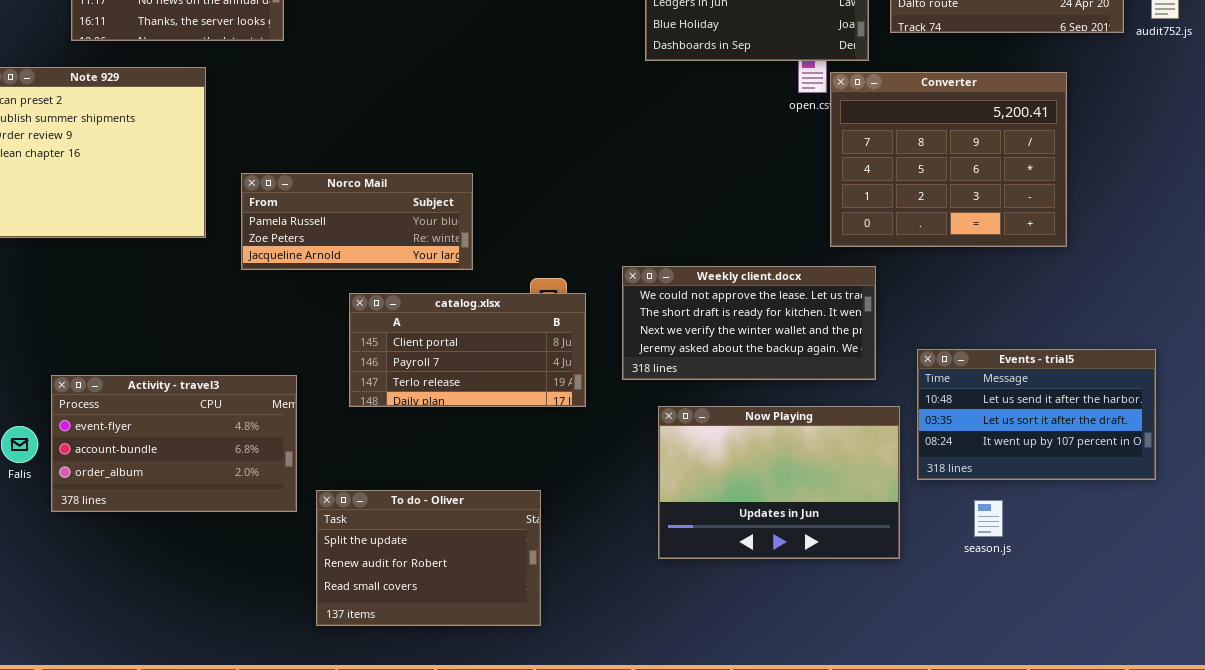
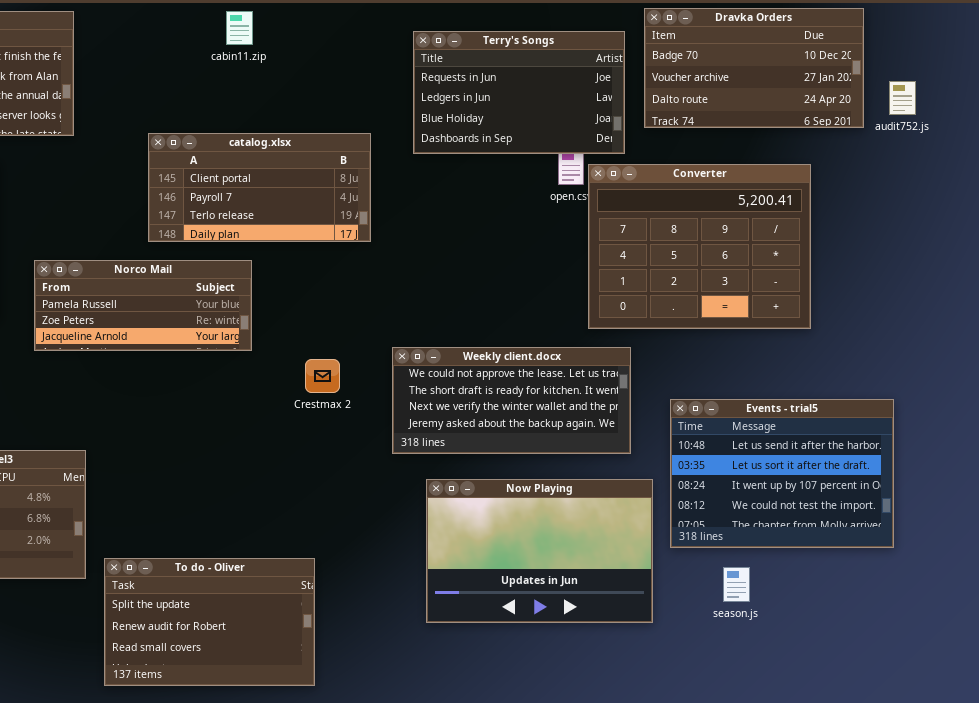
catalog.xlsx: [349,293,586,407] -> [148,133,371,242], moved
Events - trial5: [917,349,1156,480] -> [670,399,894,548], resized

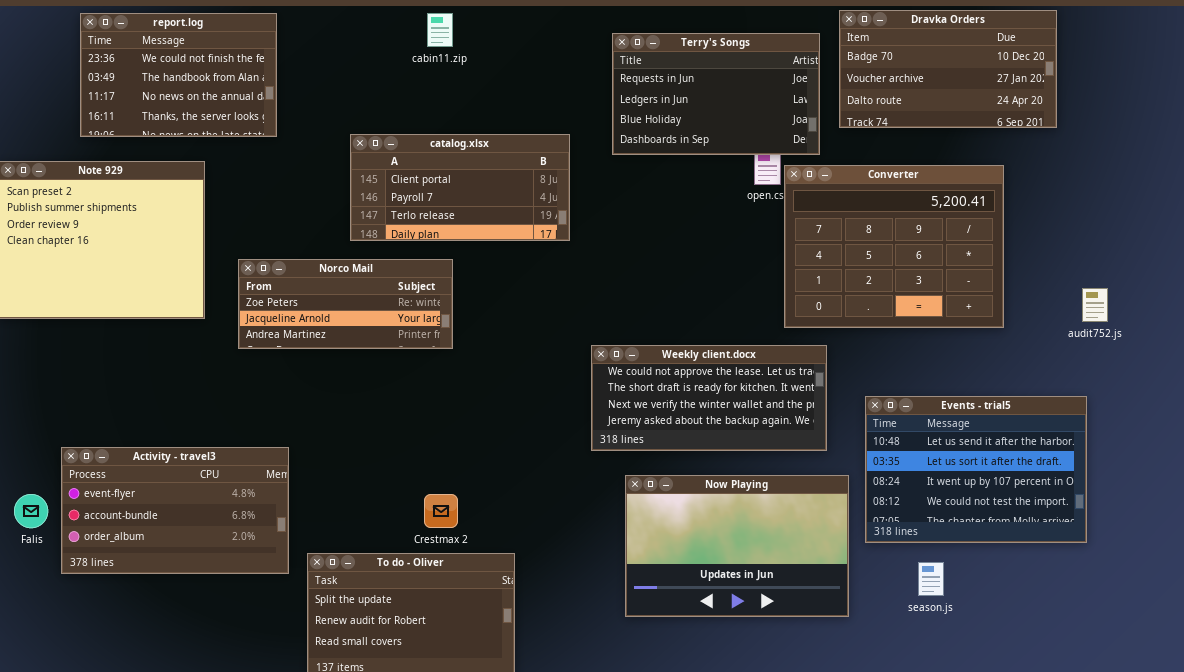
audit752.js: [889,81,916,115] -> [1082,288,1108,322], moved
Norco Mail: [34,260,252,351] -> [238,259,453,349], scrolled down 1 row
Crestmax 2: [305,359,340,393] -> [424,494,458,528], moved

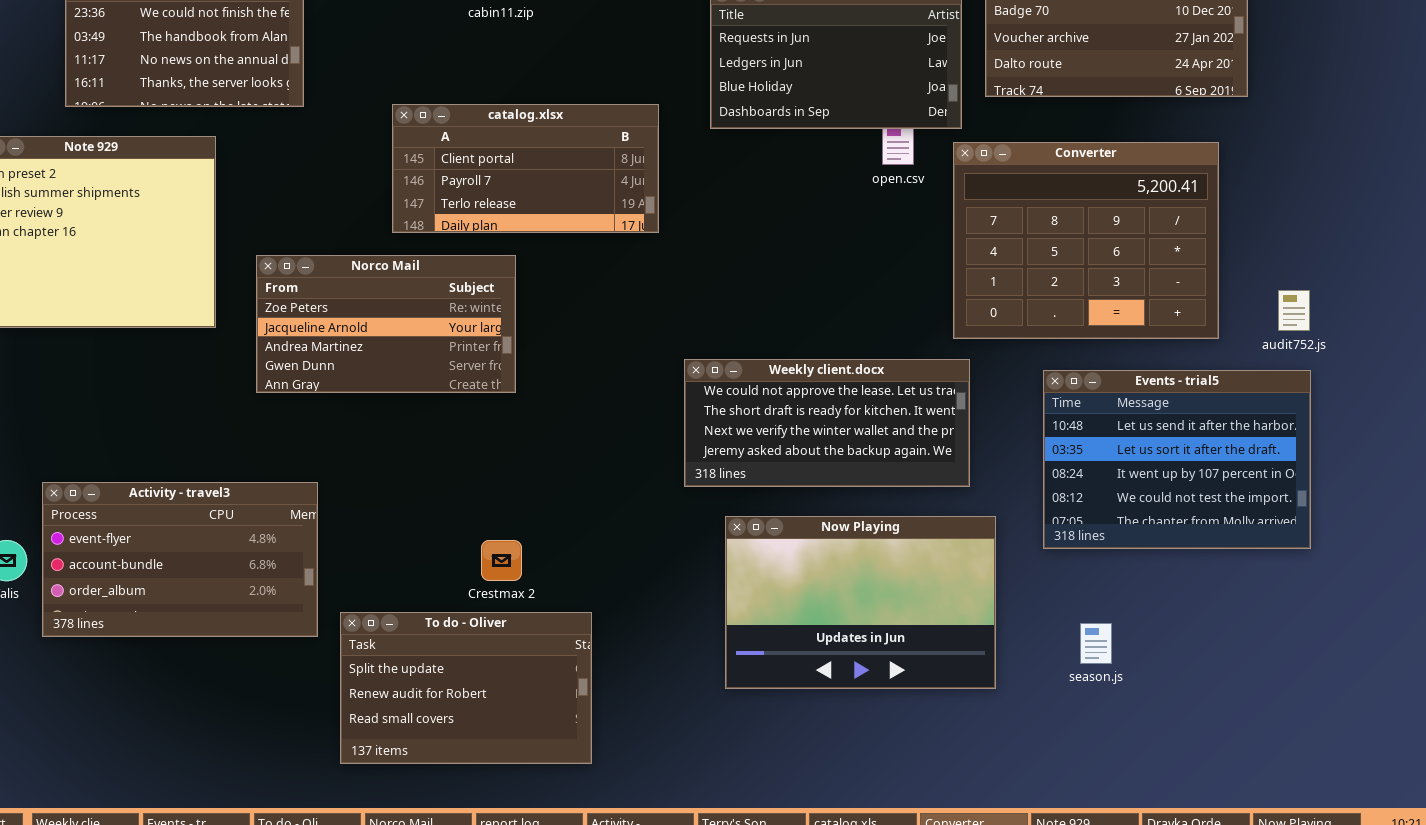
Converter: [784,165,1004,328] -> [953,142,1219,339], moved
Norco Mail: [238,259,453,349] -> [256,255,516,393], resized
Events - trial5: [865,396,1087,543] -> [1043,370,1311,549], moved

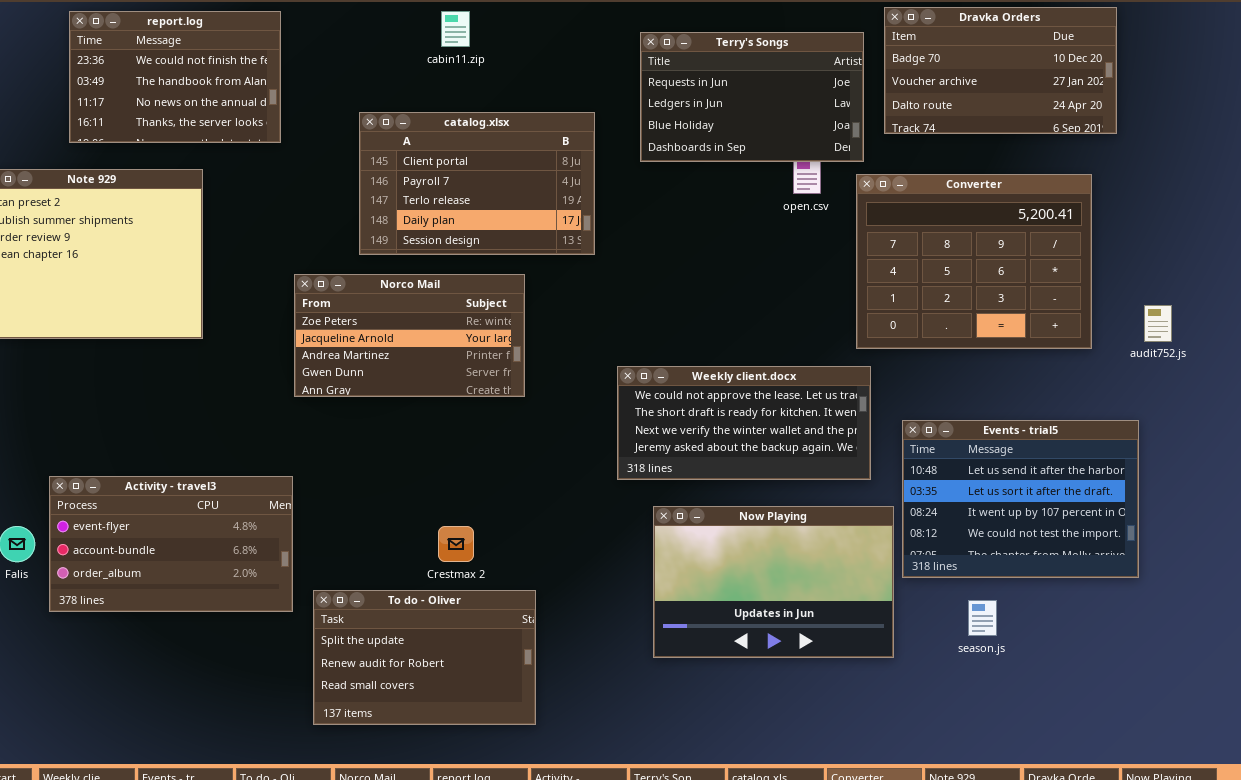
catalog.xlsx: [392,104,659,233] -> [359,112,595,255], resized
Norco Mail: [256,255,516,393] -> [294,274,525,397], moved
Events - trial5: [1043,370,1311,549] -> [902,420,1139,578], moved

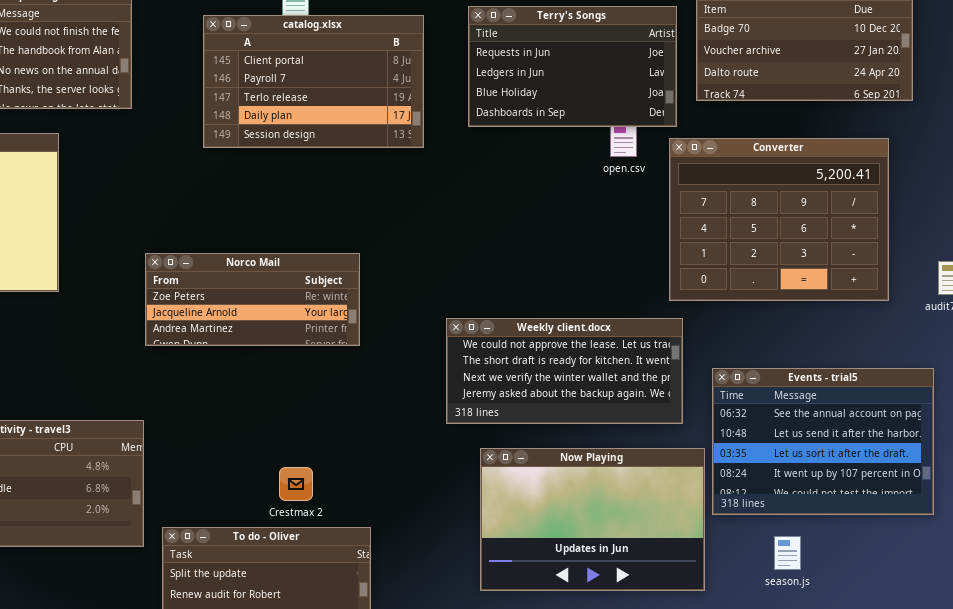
catalog.xlsx: [359,112,595,255] -> [203,15,424,148], moved
Norco Mail: [294,274,525,397] -> [145,253,360,346], resized
Events - trial5: [902,420,1139,578] -> [712,368,934,515], scrolled up 1 row

